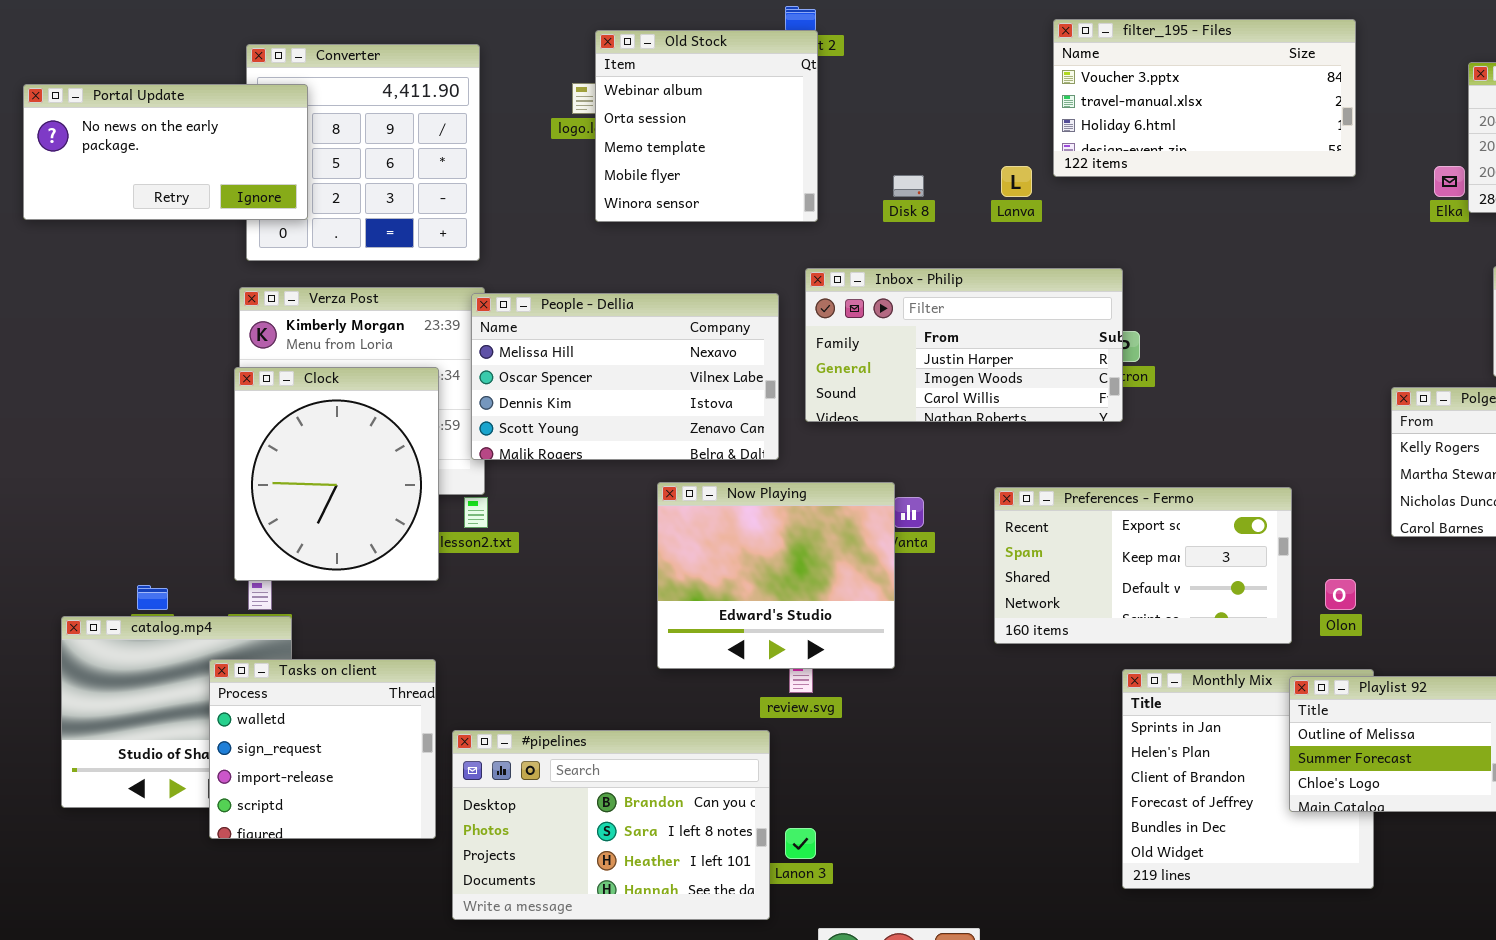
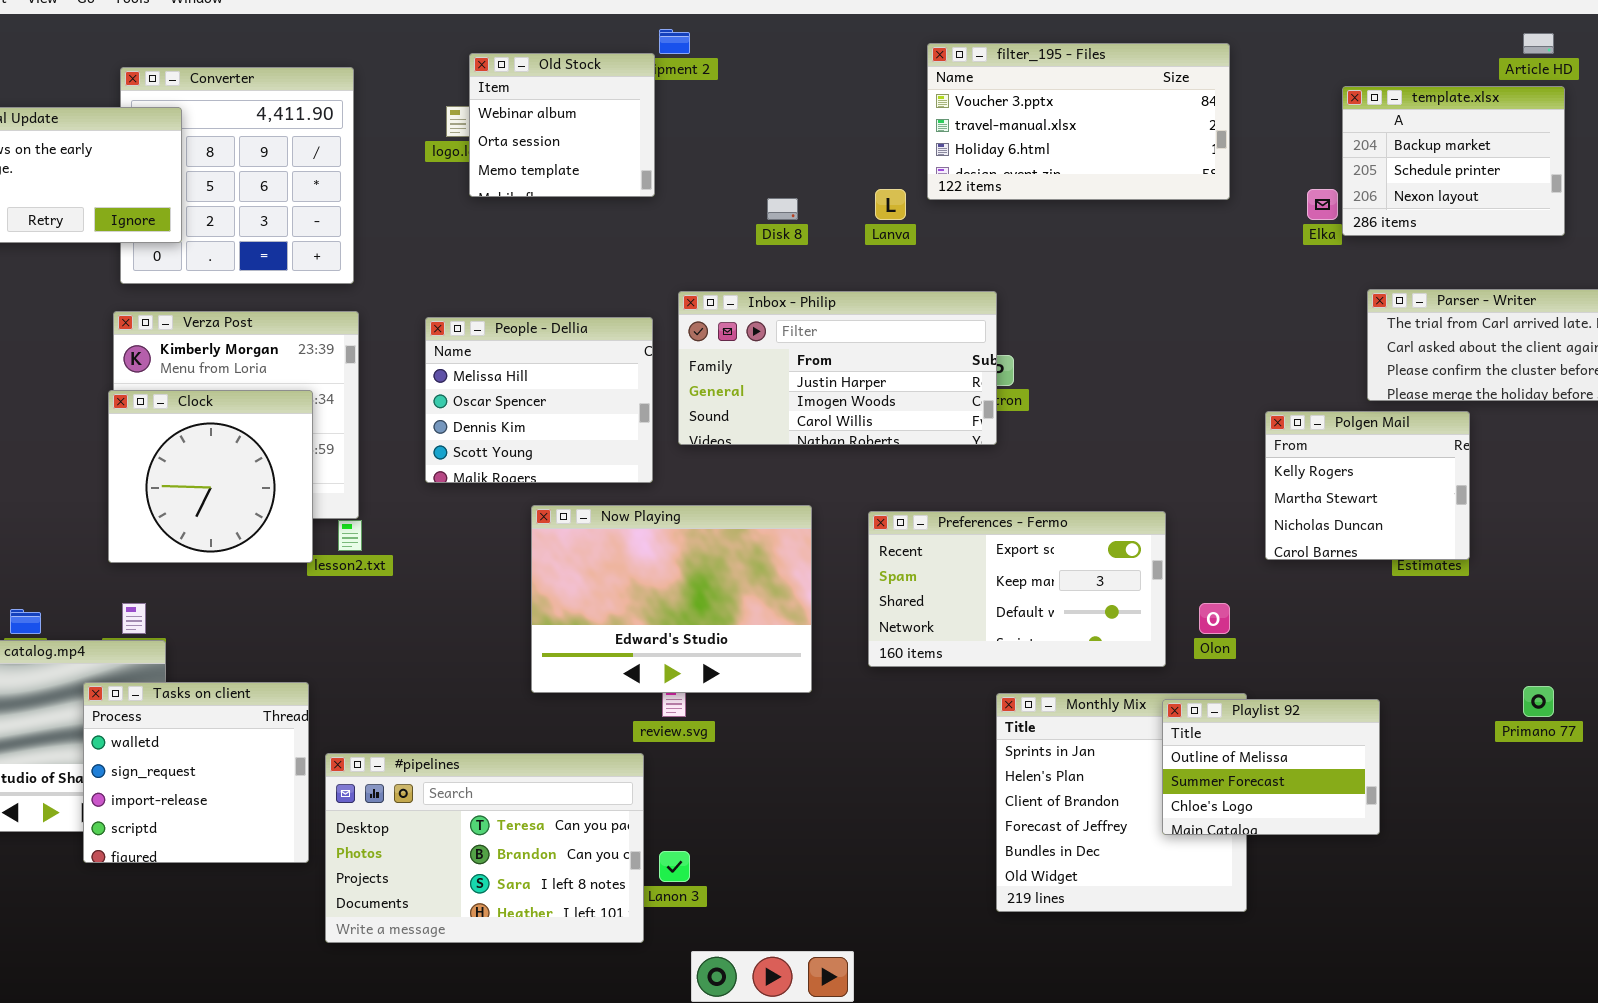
Old Stock: [595,30,818,222] -> [469,53,655,197], resized
People - Dellia: [471,293,779,460] -> [425,317,653,483], resized
Clock: [234,367,439,581] -> [108,390,313,563], resized
Now Playing: [657,482,895,669] -> [531,505,812,693], resized
#pipelines: [452,730,770,920] -> [325,753,644,943], scrolled up 1 row

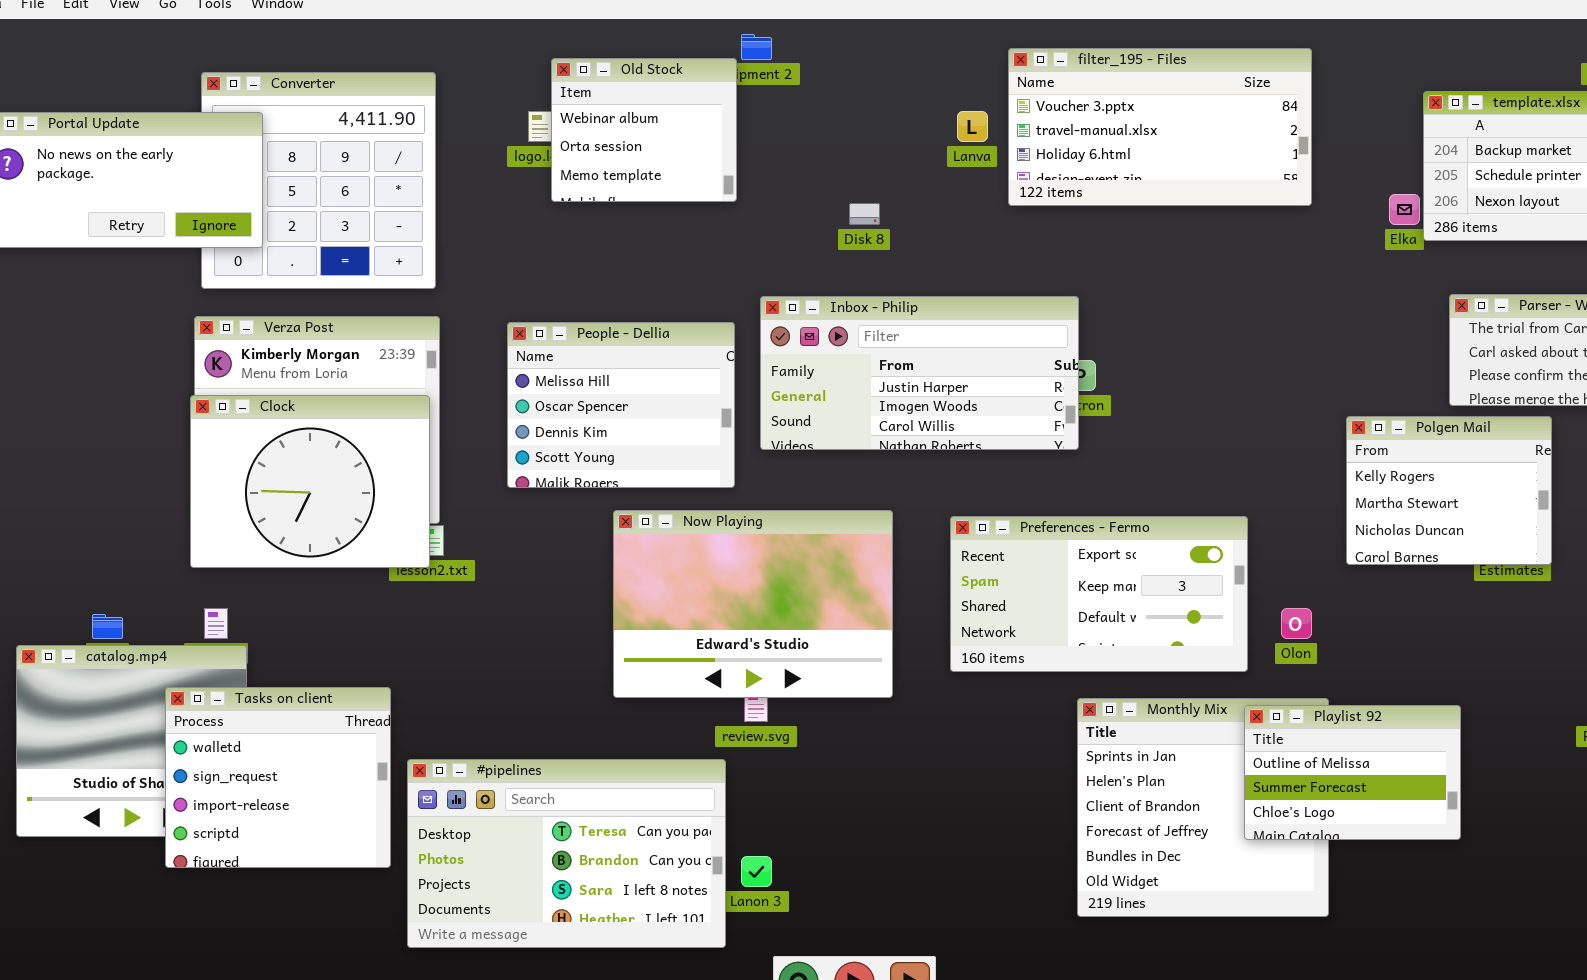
Lanva: [875,189,906,220] -> [957,111,988,142], moved
Clock: [108,390,313,563] -> [190,395,430,568], resized

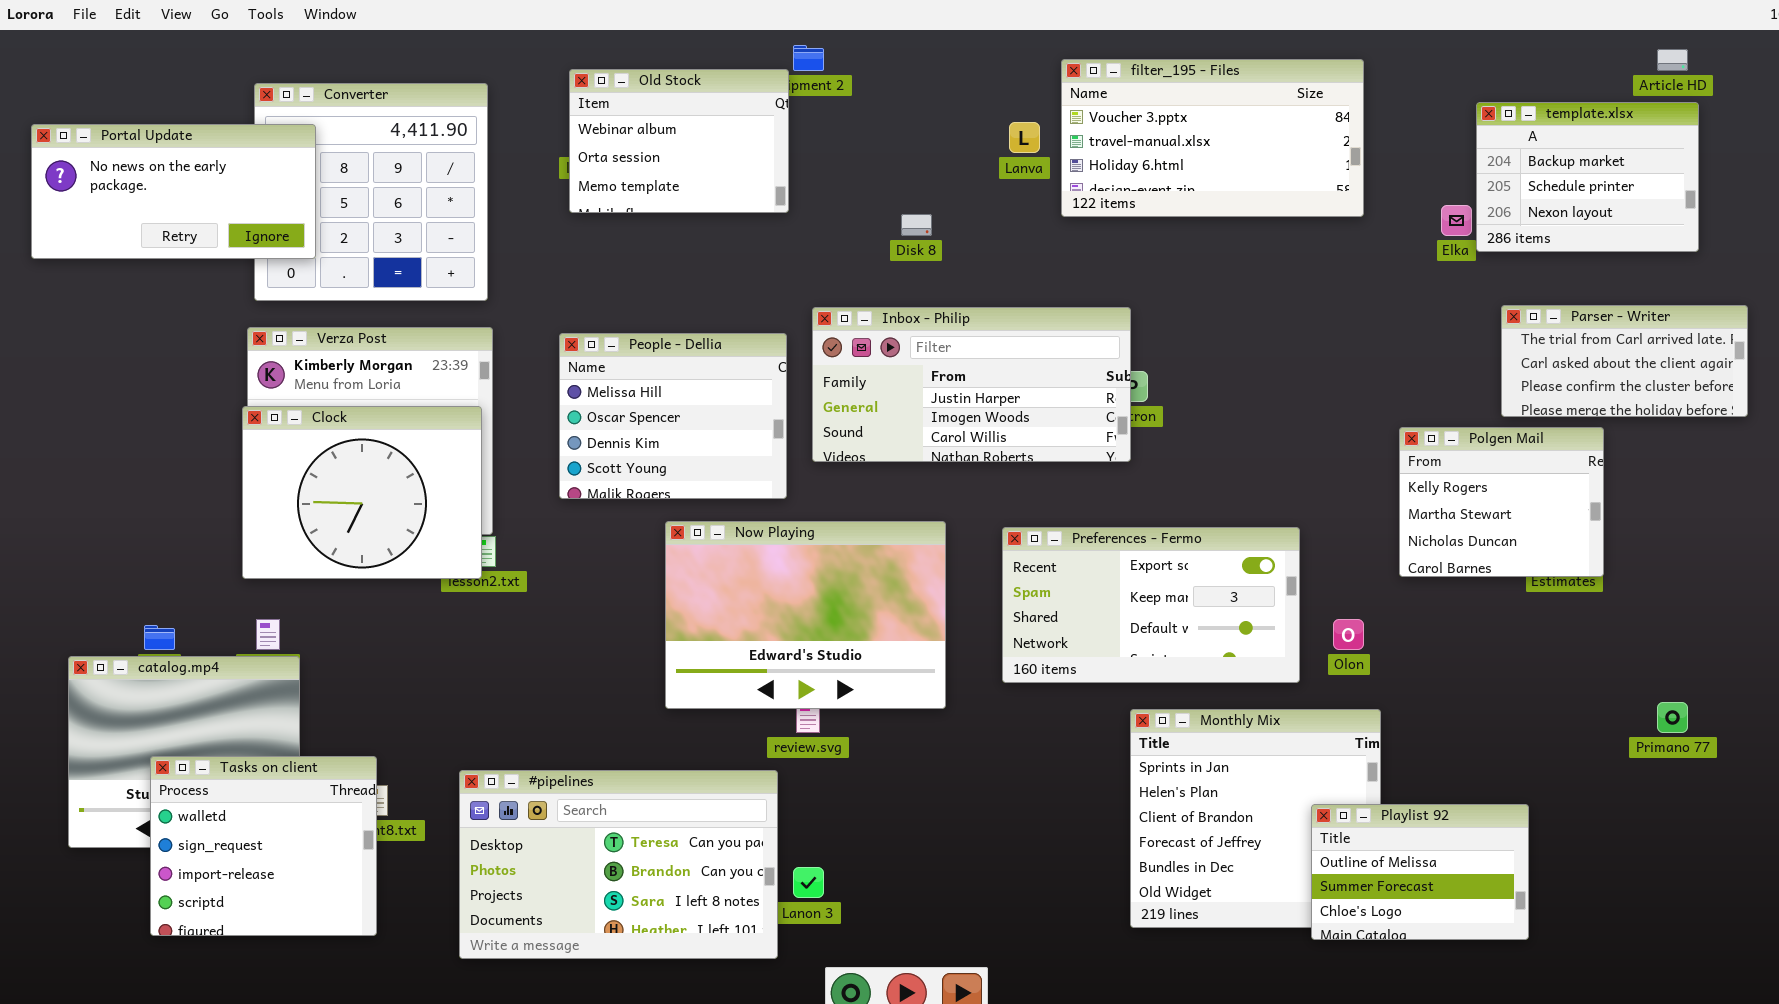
Old Stock: [551,58,737,202] -> [569,69,789,213], resized
Tasks on client: [165,687,391,868] -> [150,756,377,936], moved
Playlist 92: [1244,705,1461,840] -> [1311,804,1529,940], moved

